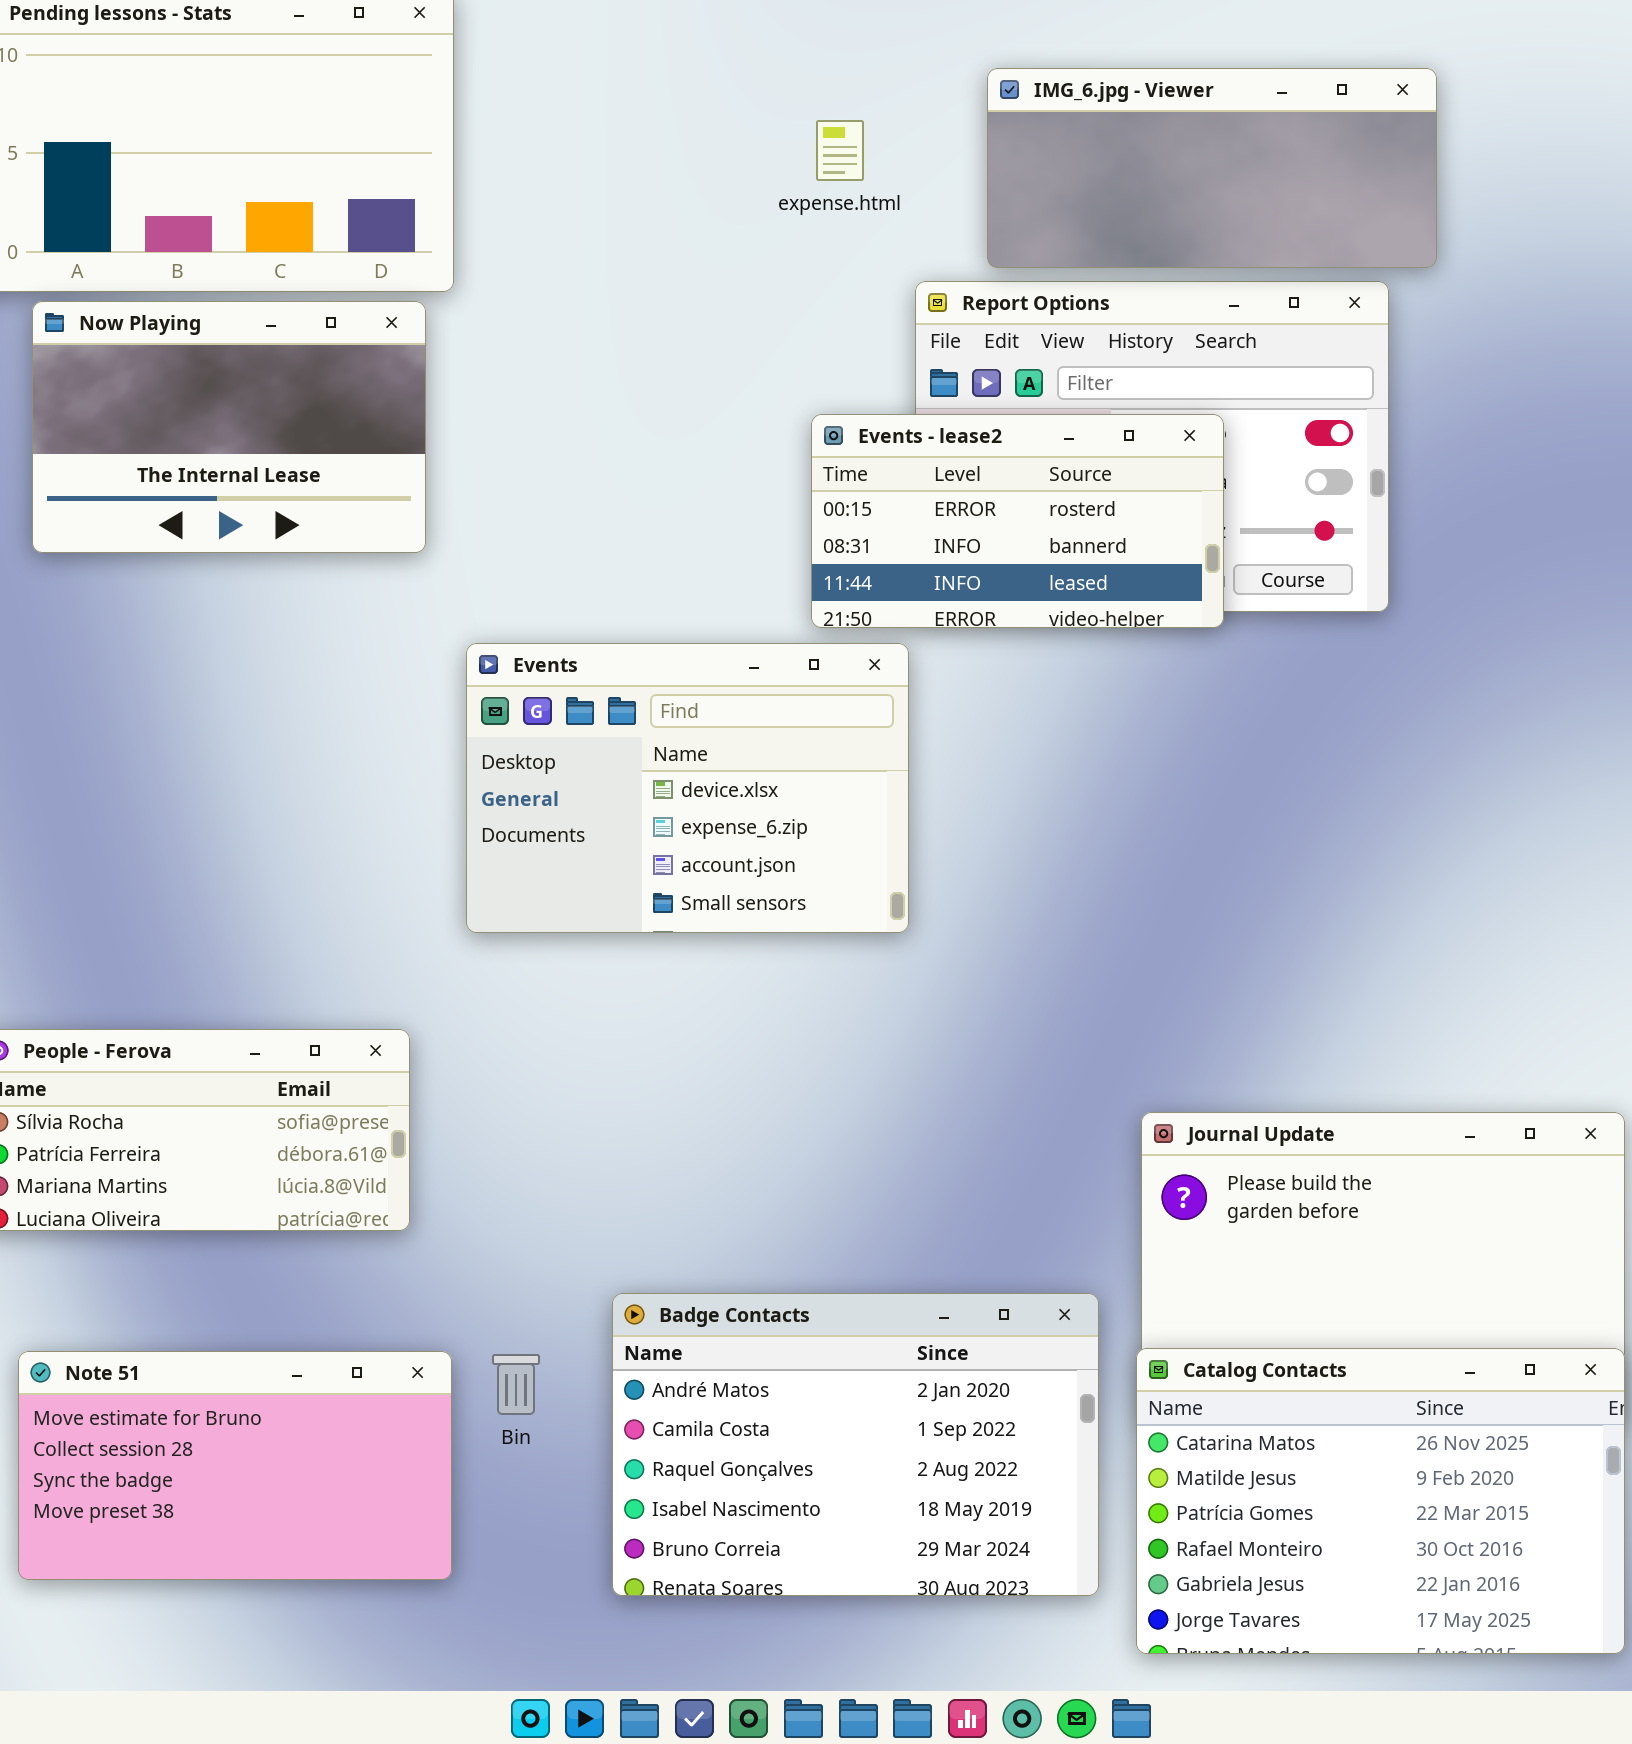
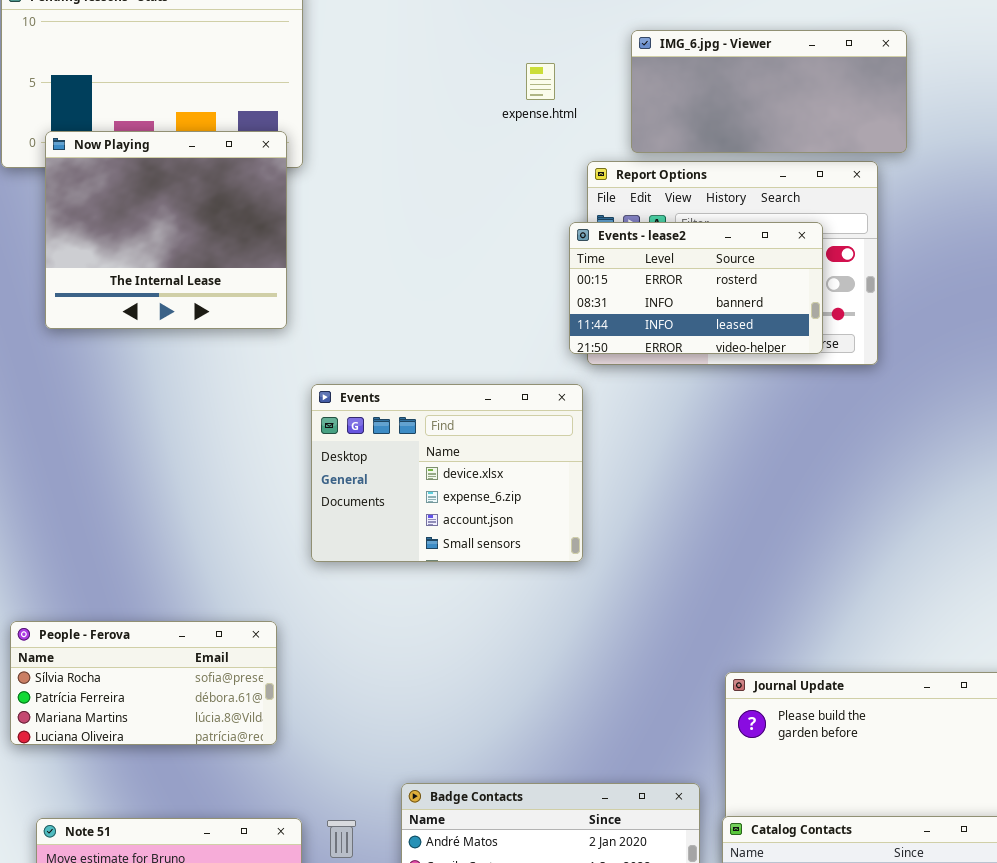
Now Playing: [32,301,426,553] -> [45,131,287,329], resized
Events - lease2: [811,414,1224,628] -> [569,222,823,354], moved

